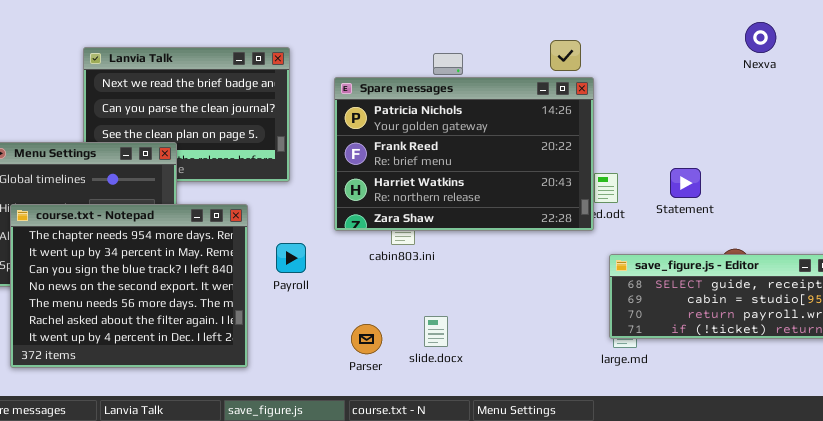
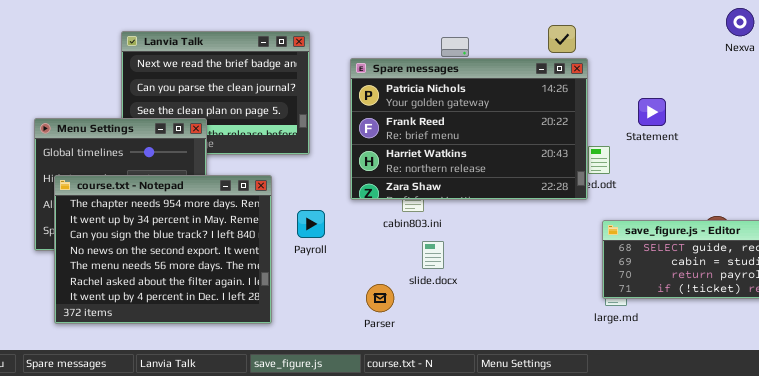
Statement: [670,168,701,198] -> [638,98,666,126], moved
slide.docx: [424,316,448,347] -> [422,241,444,269], moved

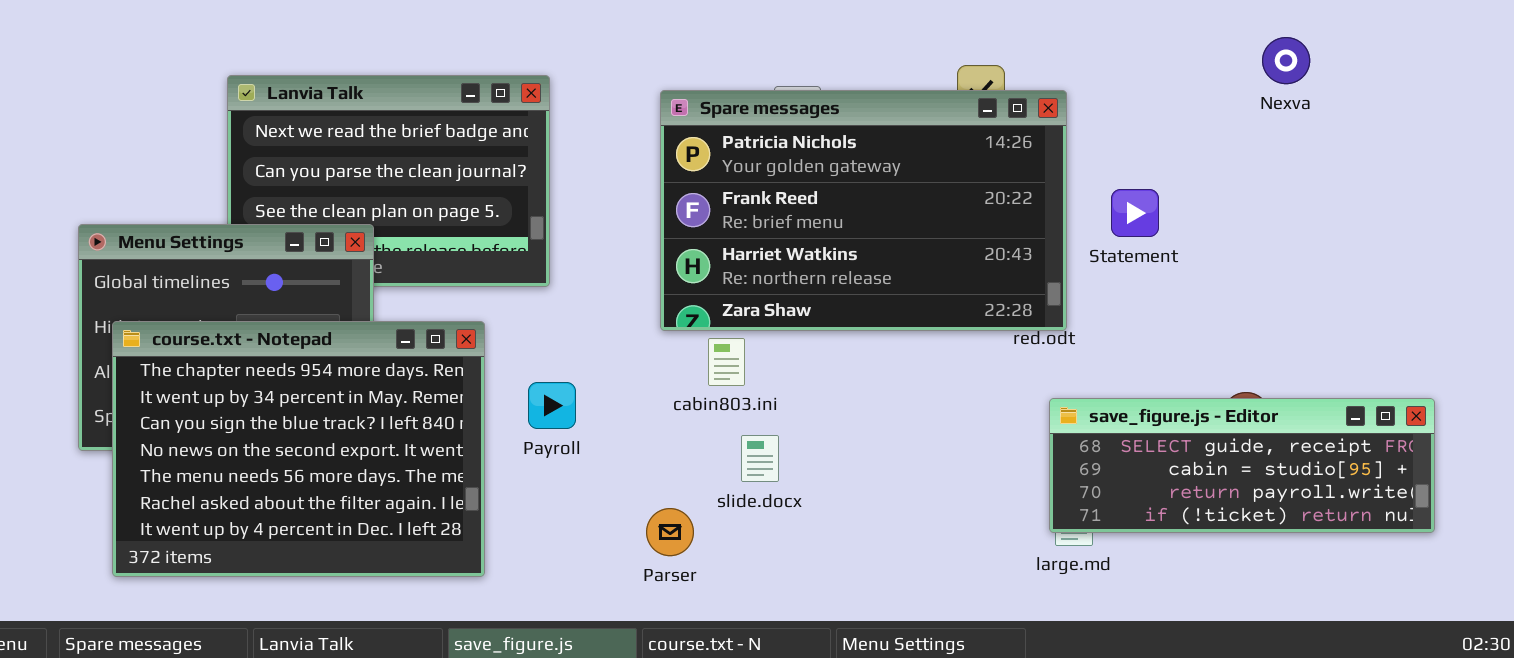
Spare messages: [350,58,588,200] -> [660,90,1067,331], moved

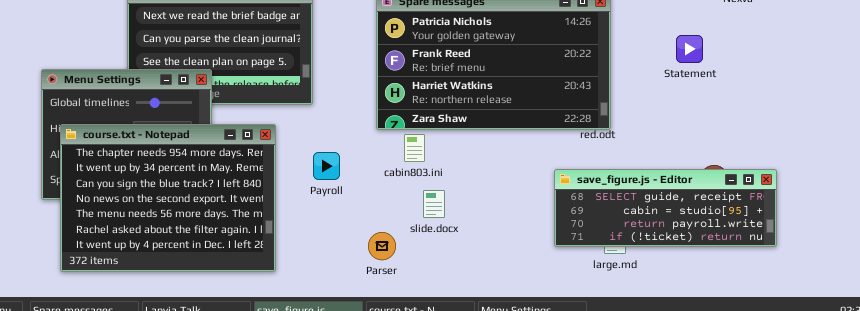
Statement: [1111,189,1159,237] -> [676,35,703,63], moved
Payroll: [528,382,576,429] -> [313,152,340,180], moved
save_figure.js - Editor: [1049,398,1435,533] -> [554,169,777,247], moved

